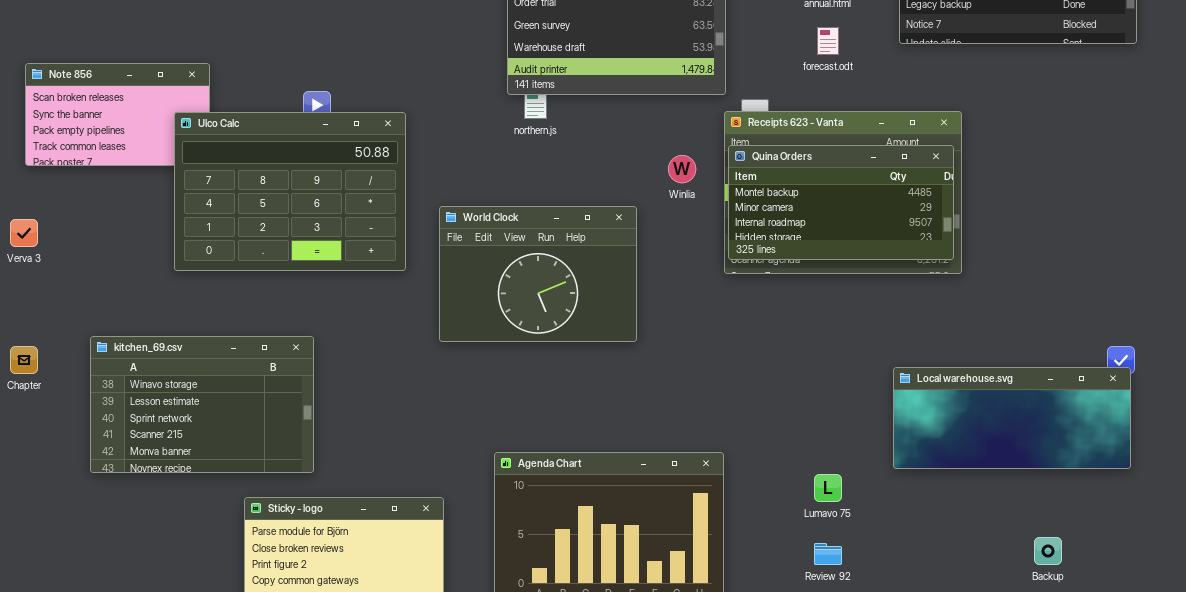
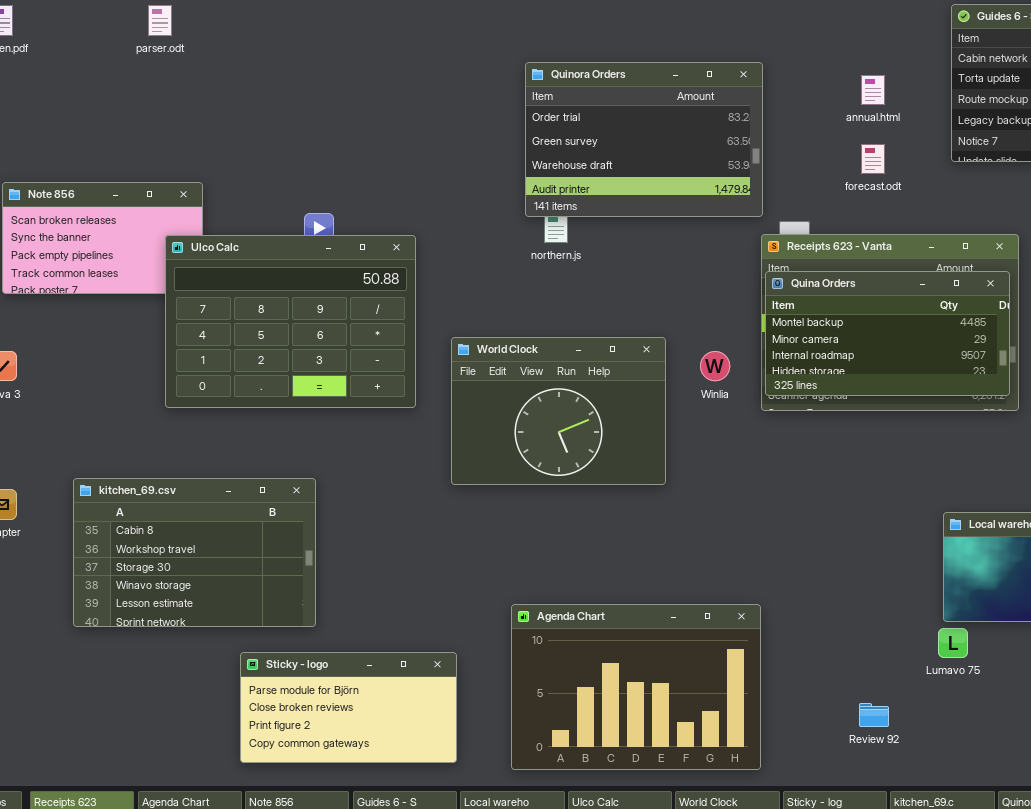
Winlia: [668,155,696,183] -> [700,351,730,381], moved
kitchen_69.csv: [90,336,314,473] -> [73,478,316,627], scrolled up 3 rows
Lumavo 75: [814,474,842,502] -> [938,628,968,658], moved

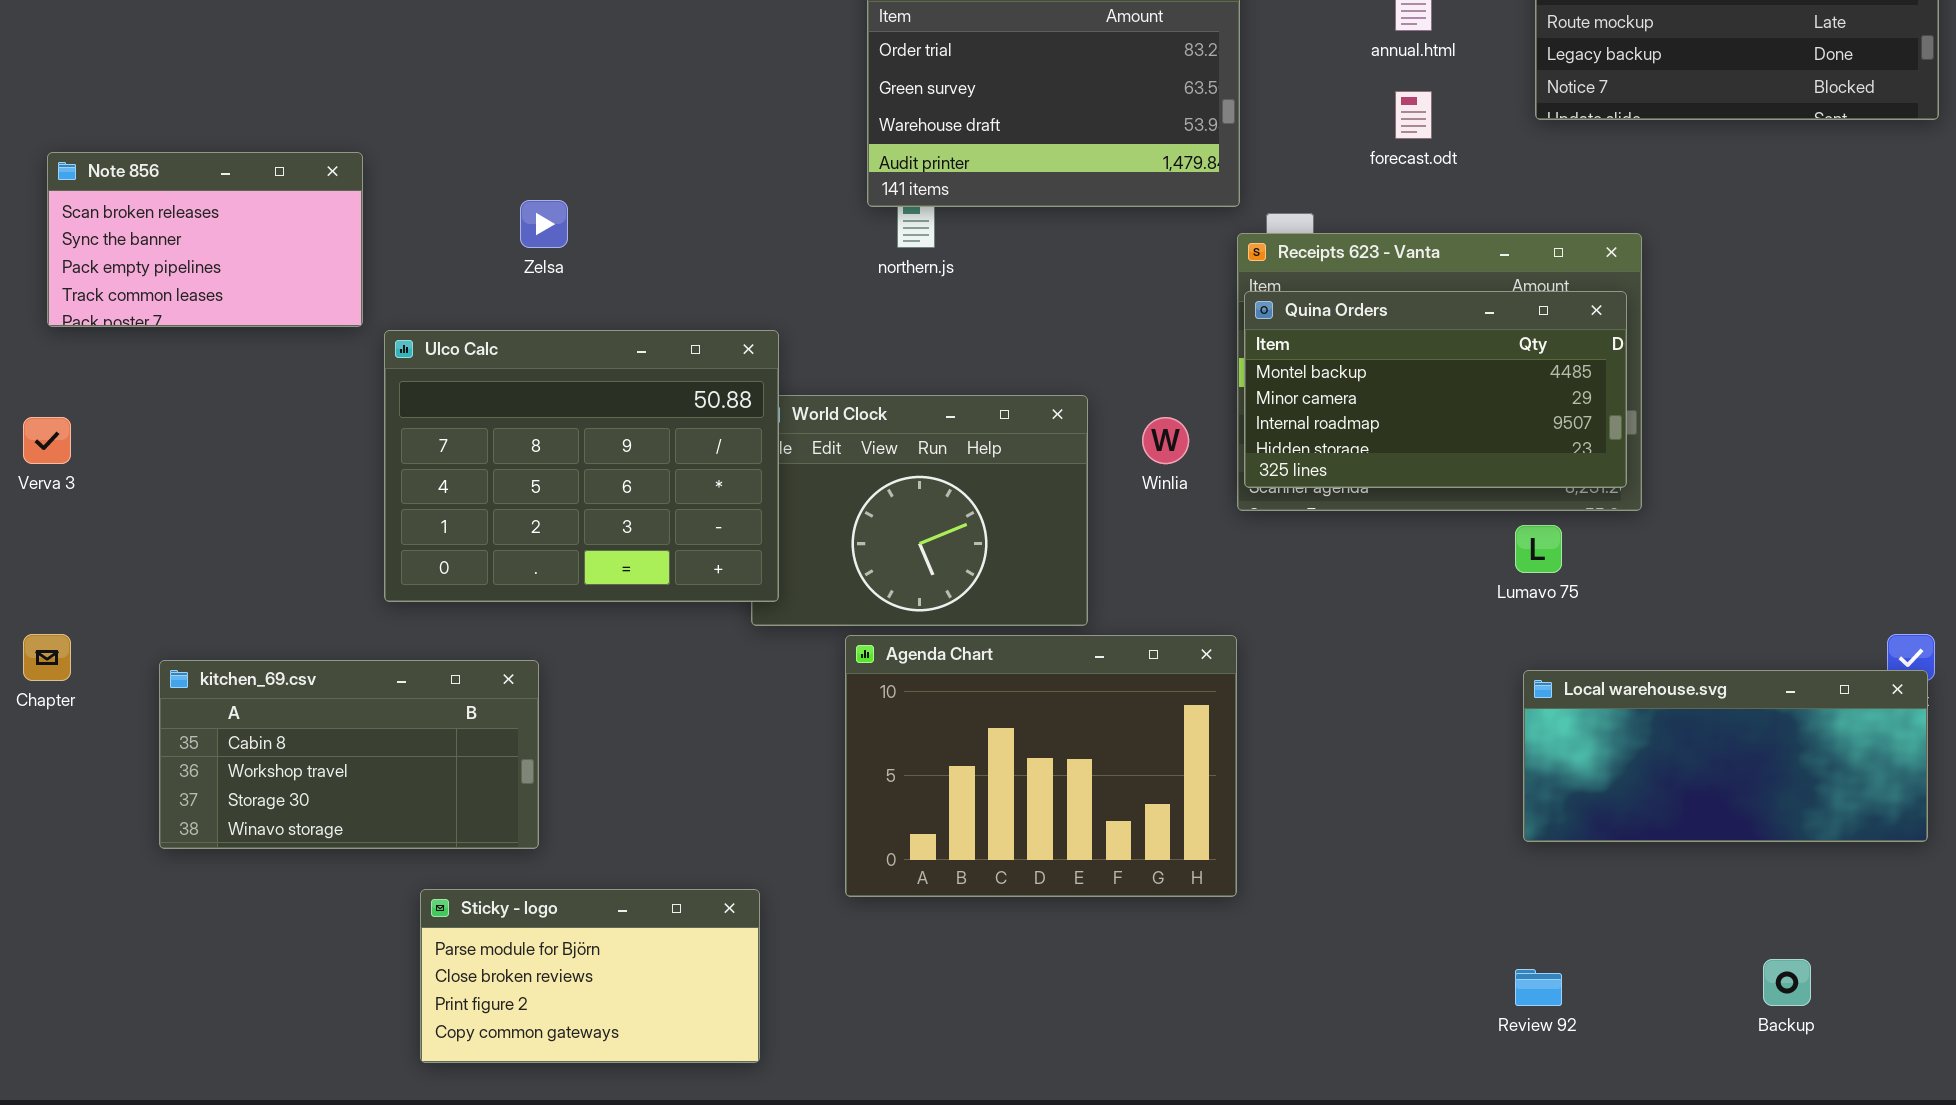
Ulco Calc: [165,235,416,408] -> [384,330,779,602], moved
kitchen_69.csv: [73,478,316,627] -> [159,660,539,849], resized
Agenda Chart: [511,604,761,770] -> [845,635,1237,897], moved
Lumavo 75: [938,628,968,658] -> [1515,525,1562,573], moved
Review 92: [859,703,889,727] -> [1515,969,1562,1006], moved

